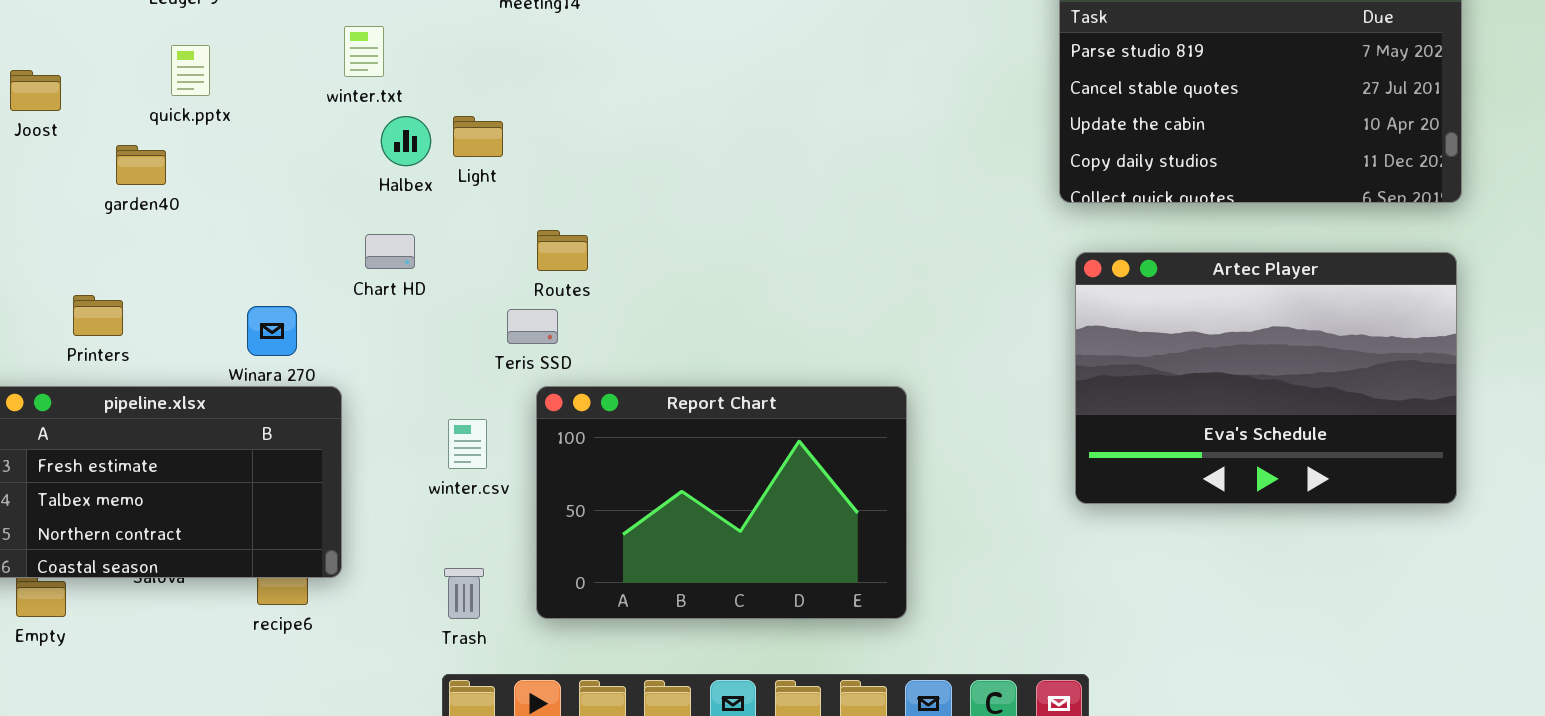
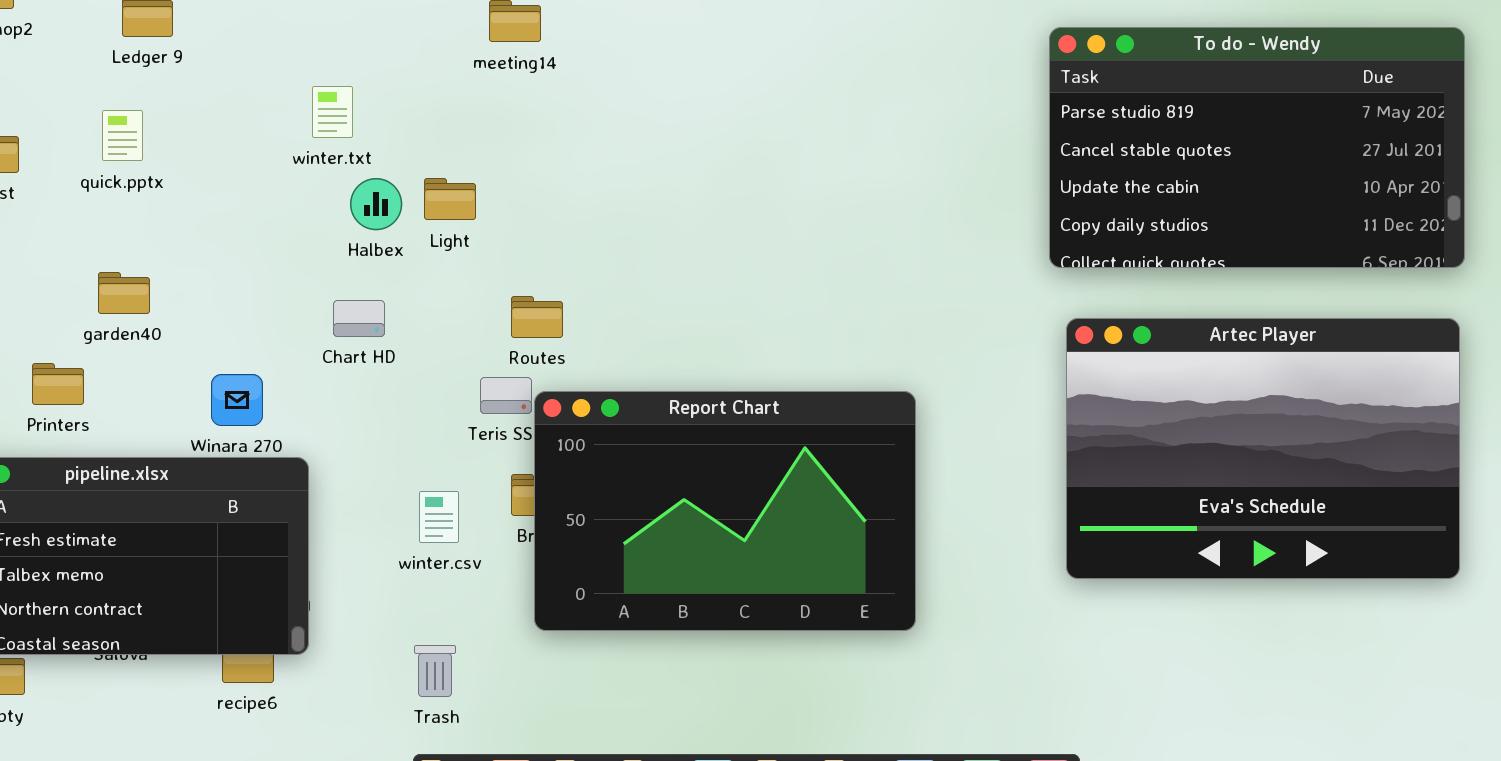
quick.pptx: [171,45,210,96] -> [102,110,143,161], moved
garden40: [116,145,166,185] -> [98,272,150,314], moved
Report Chart: [536,386,907,619] -> [534,391,916,631], moved

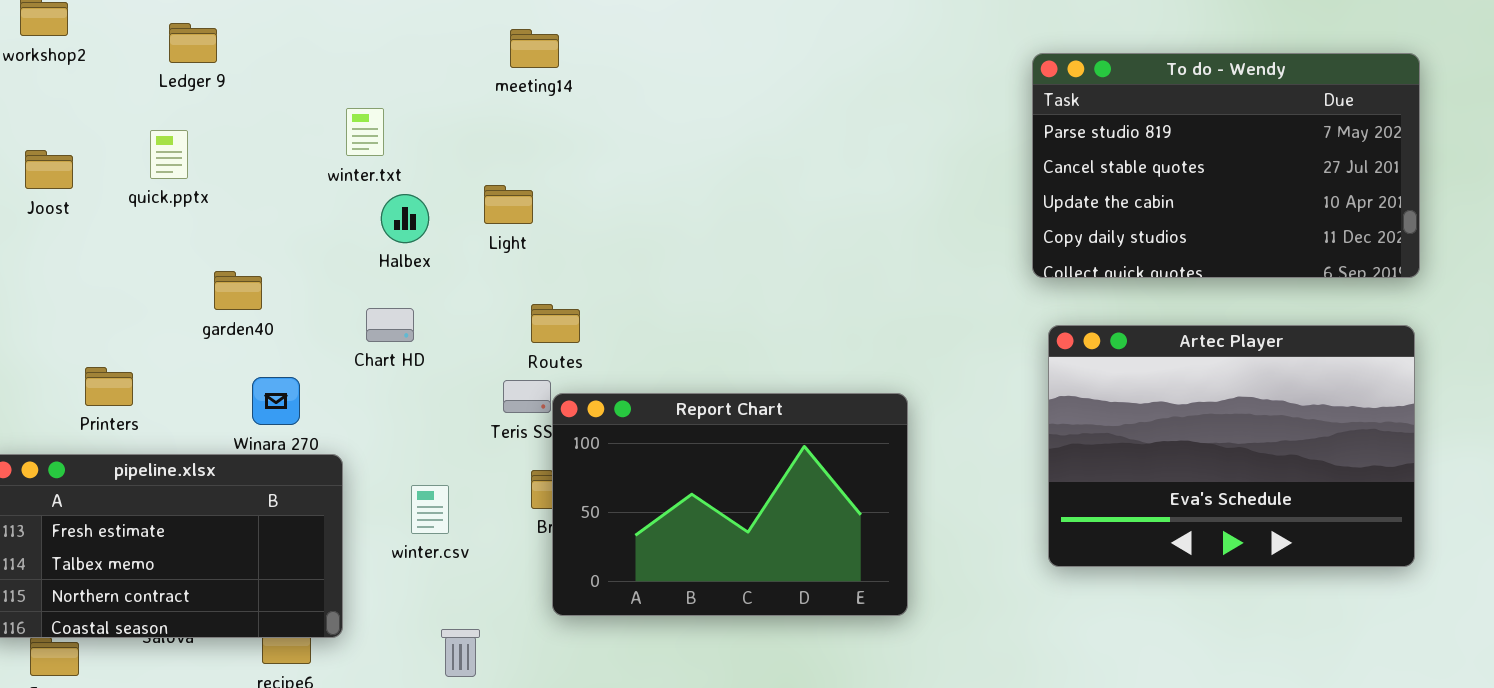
Light: [424,178,476,220] -> [484,185,533,224], moved
garden40: [98,272,150,314] -> [214,271,262,310], moved
winter.csv: [419,491,459,543] -> [411,485,449,534], moved

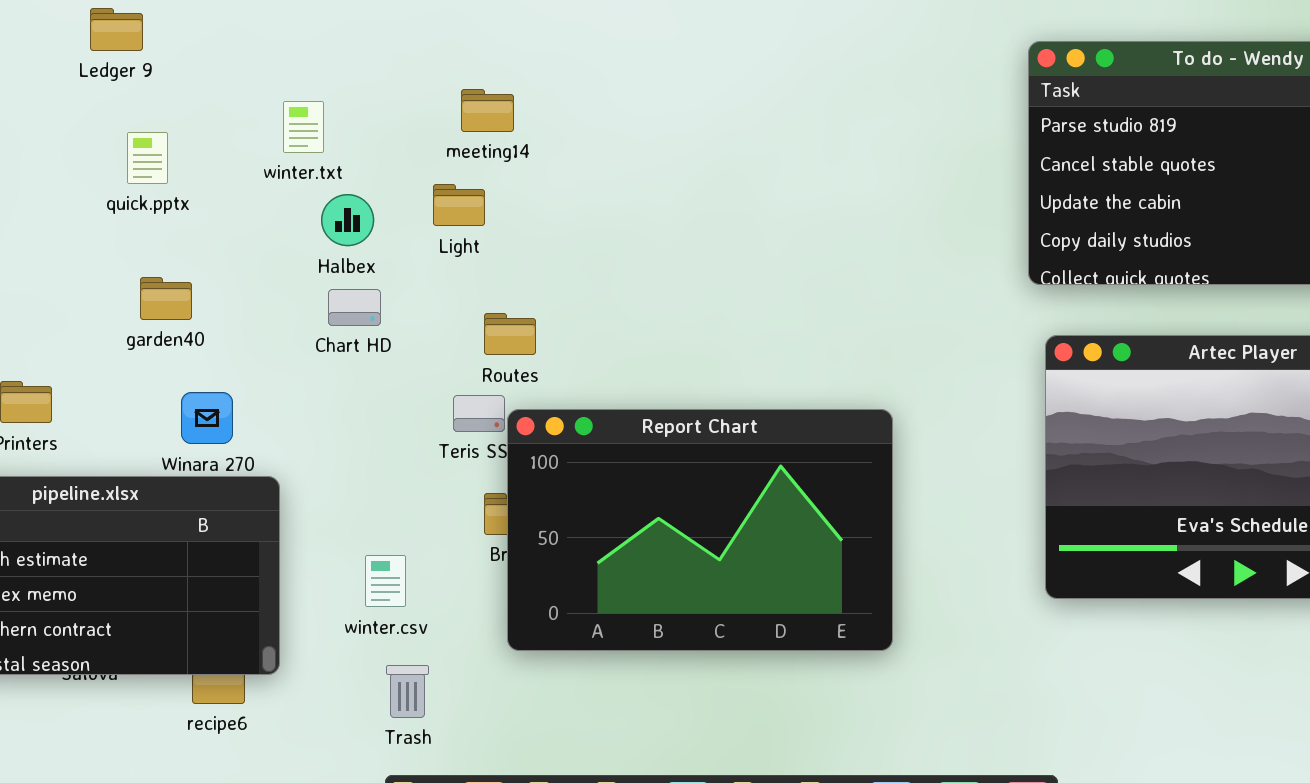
meeting14: [510,29,559,68] -> [461,89,514,132], moved
quick.pptx: [150,130,188,179] -> [127,132,168,184], moved
Chart HD: [366,308,414,342] -> [328,289,381,326], moved
winter.csv: [411,485,449,534] -> [365,555,406,607], moved

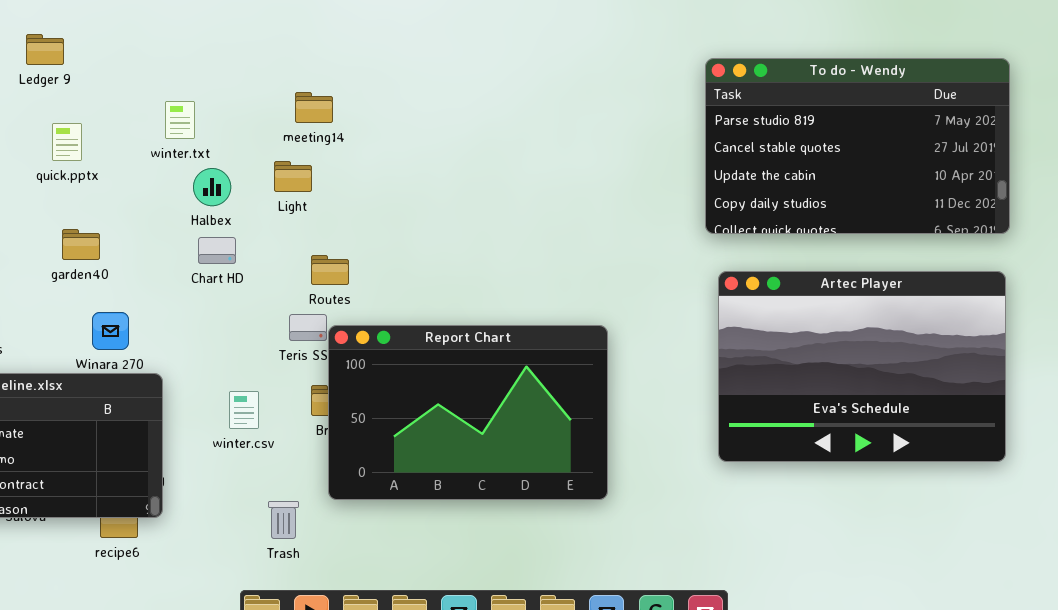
winter.csv: [365,555,406,607] -> [229,391,259,429], moved
Trash: [386,665,429,718] -> [268,501,299,539], moved

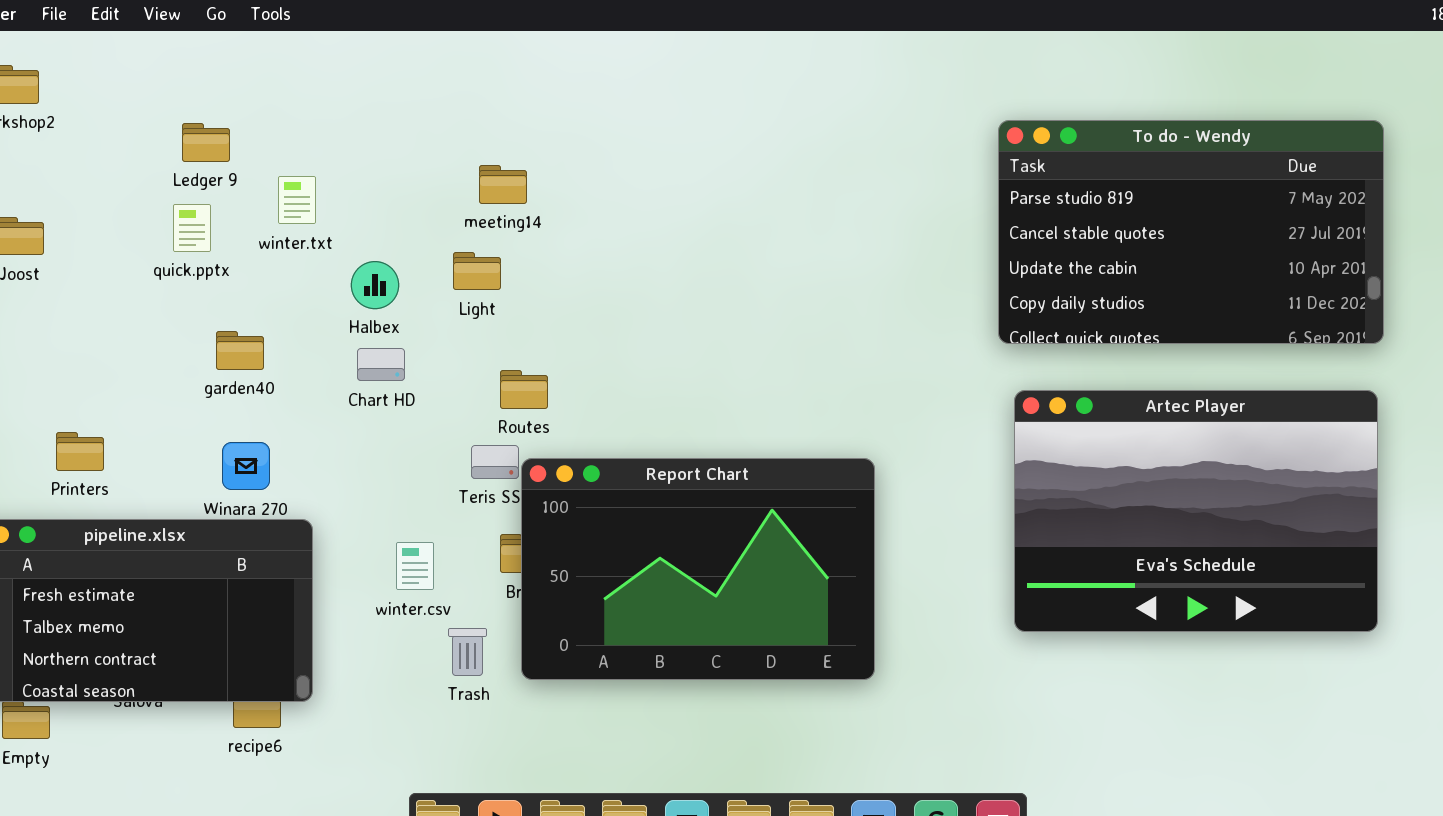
Ledger 9: [26,34,64,65] -> [182,123,230,162], moved
winter.txt: [165,101,195,139] -> [278,176,316,224], moved
garden40: [62,229,100,260] -> [216,331,264,370], moved
Trash: [268,501,299,539] -> [448,628,487,676], moved

